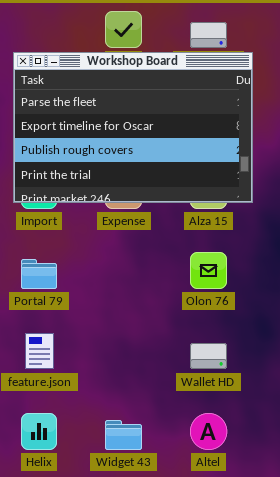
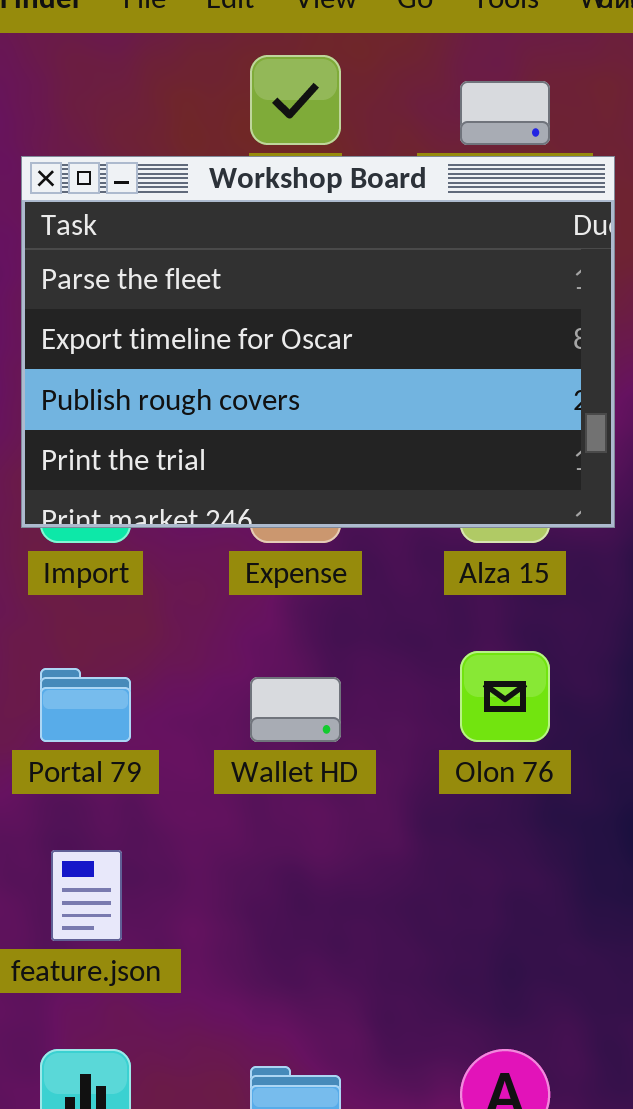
Wallet HD: [190,343,227,369] -> [250,677,341,742], moved

